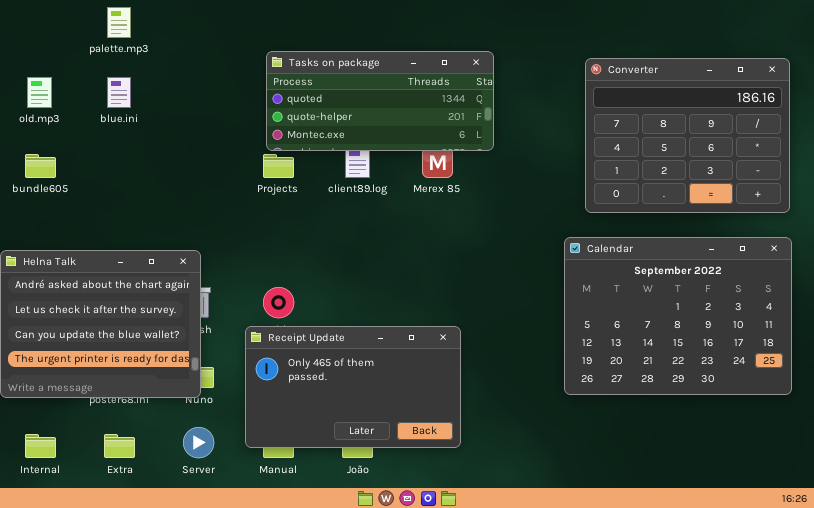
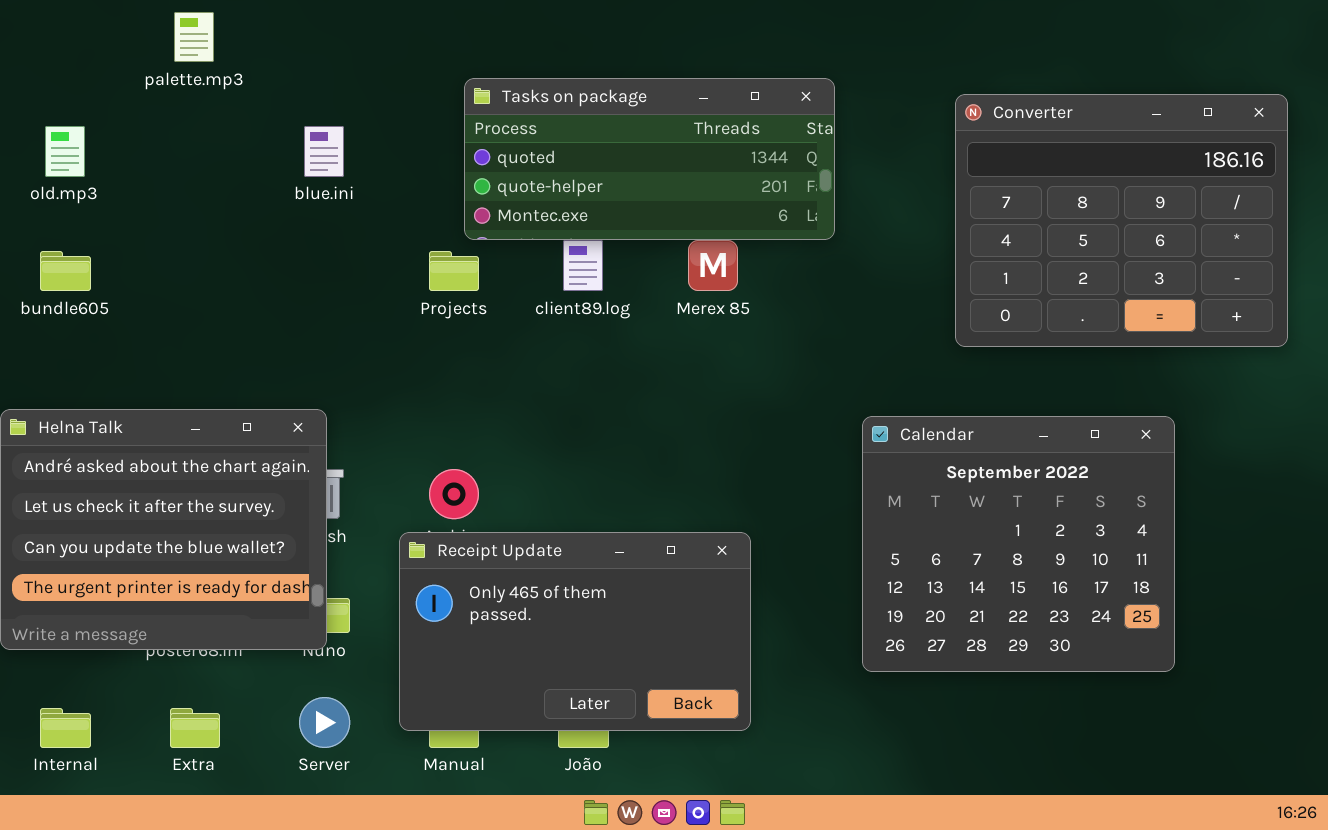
Tasks on package: [266,51,494,151] -> [464,78,835,240], moved
blue.ini: [107,77,131,108] -> [304,126,344,177], moved
Calendar: [564,237,792,395] -> [862,416,1175,672], moved, resized

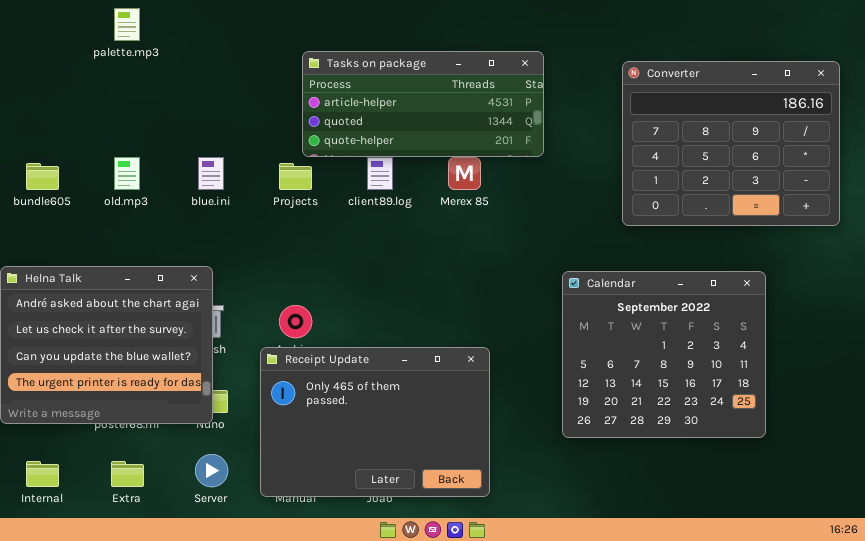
Tasks on package: [464,78,835,240] -> [302,51,544,157], scrolled up 1 row
old.mp3: [45,126,85,177] -> [114,157,140,190], moved
blue.ini: [304,126,344,177] -> [198,157,224,190], moved
Receipt Update: [399,532,751,731] -> [260,347,490,497], resized

